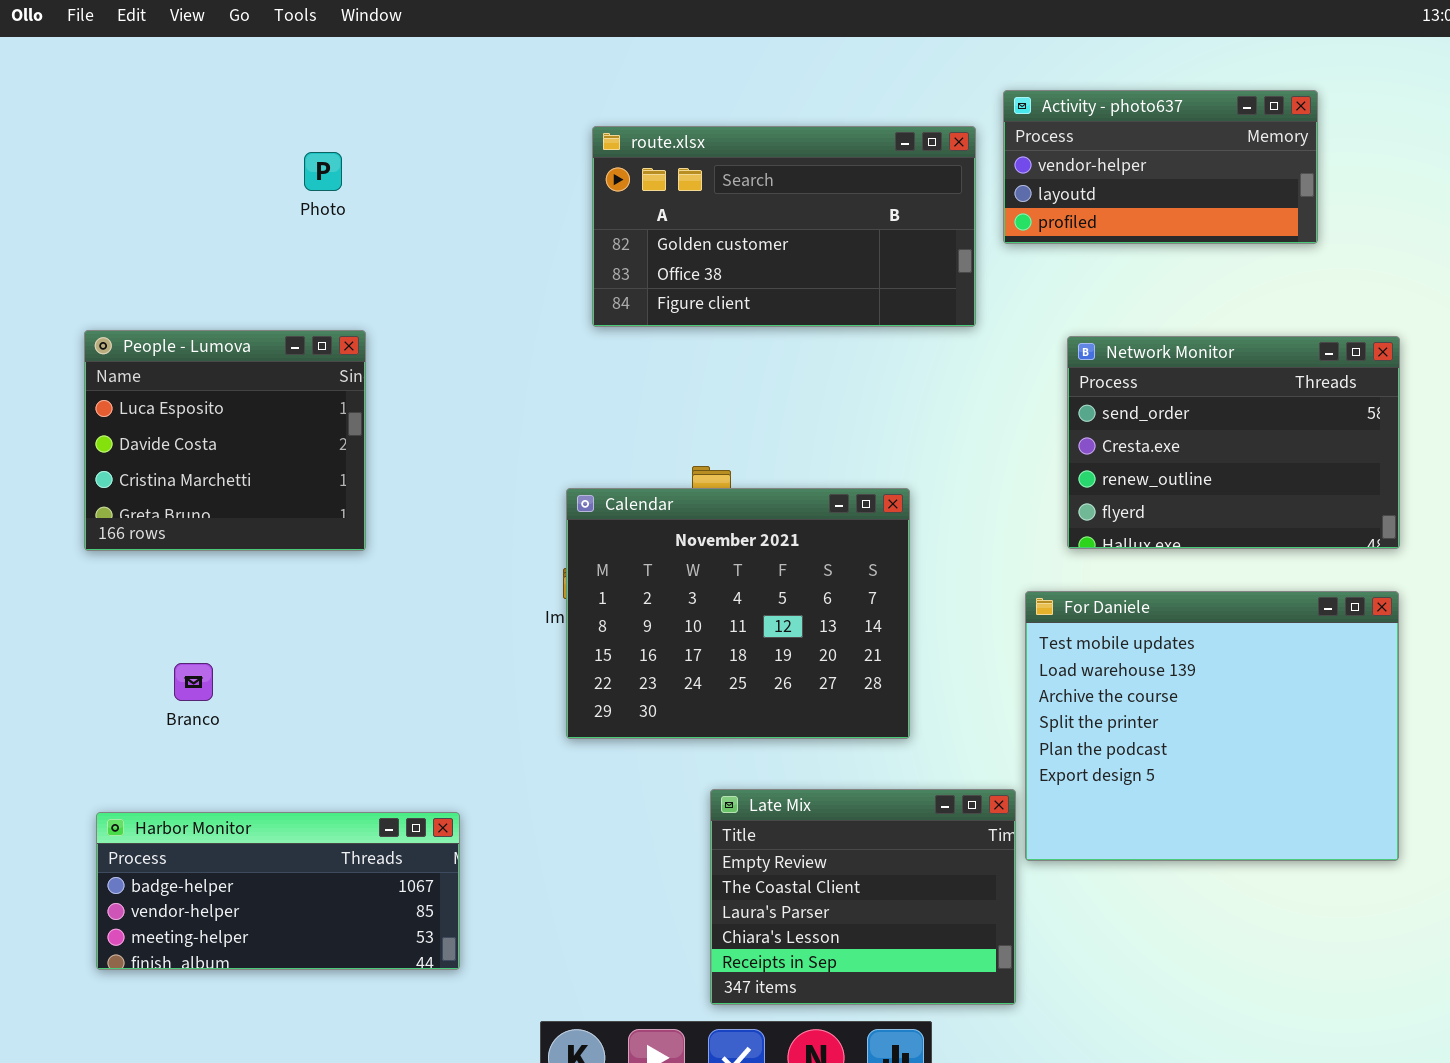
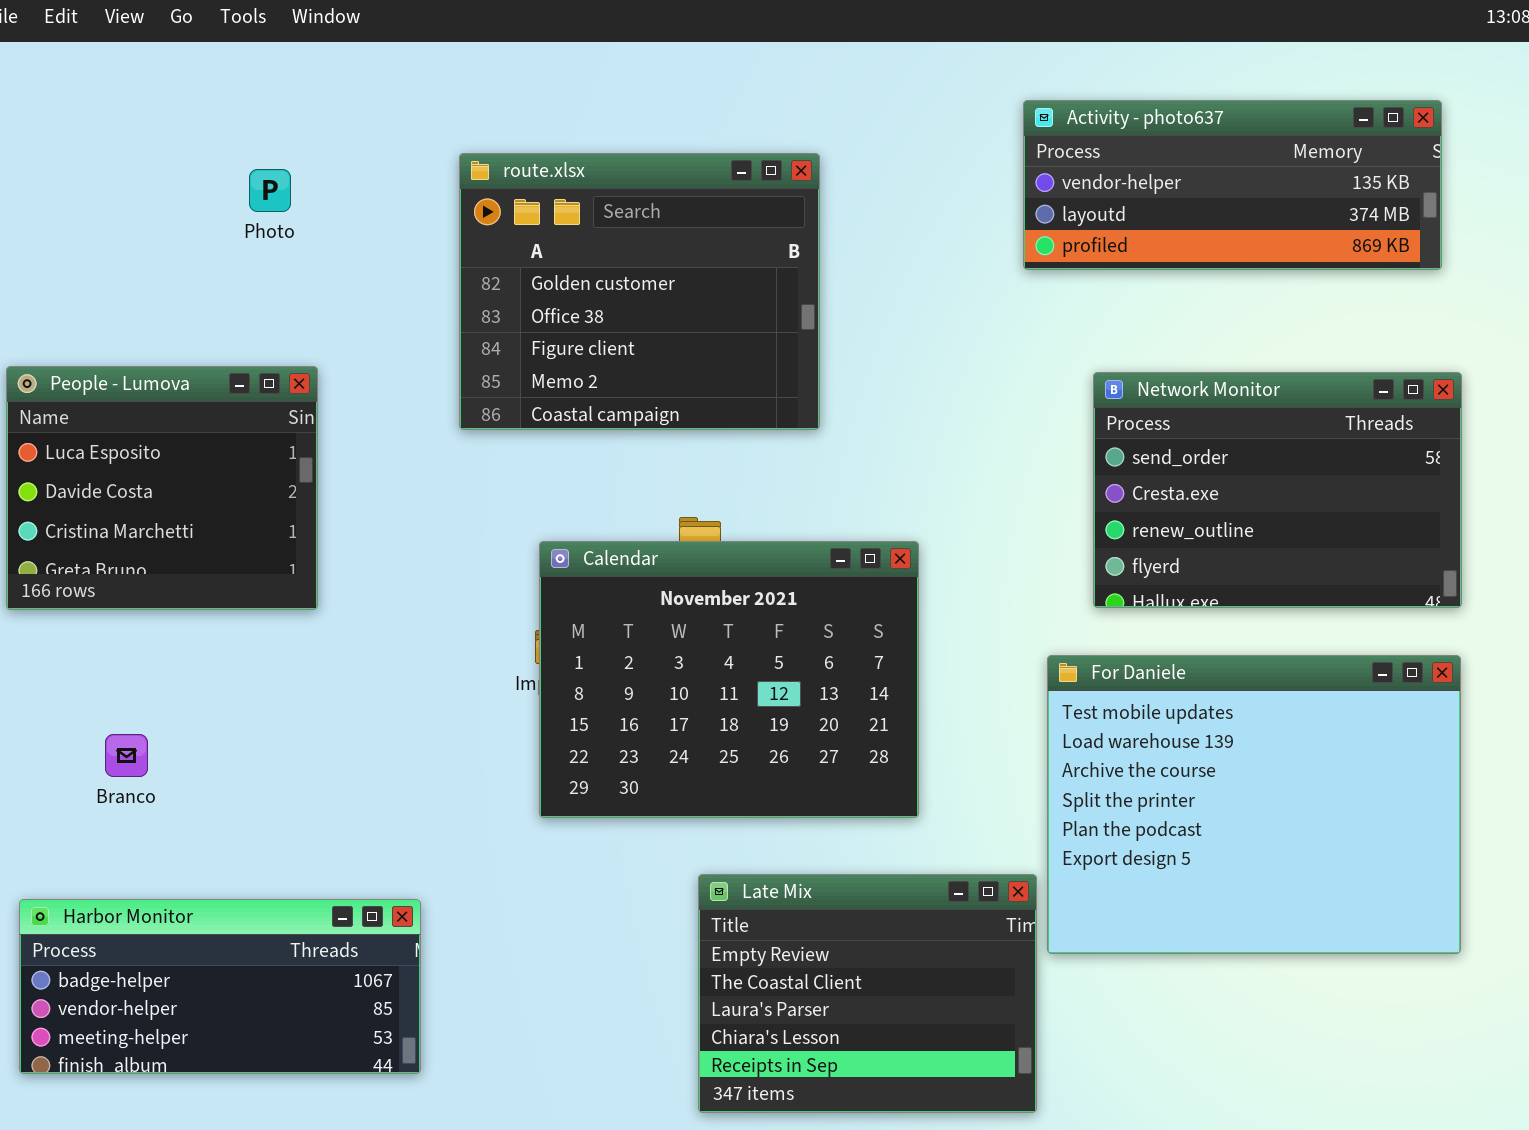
Activity - photo637: [1003,90,1318,244] -> [1023,100,1442,270], resized
route.xlsx: [592,126,976,327] -> [459,153,820,430], moved, resized

